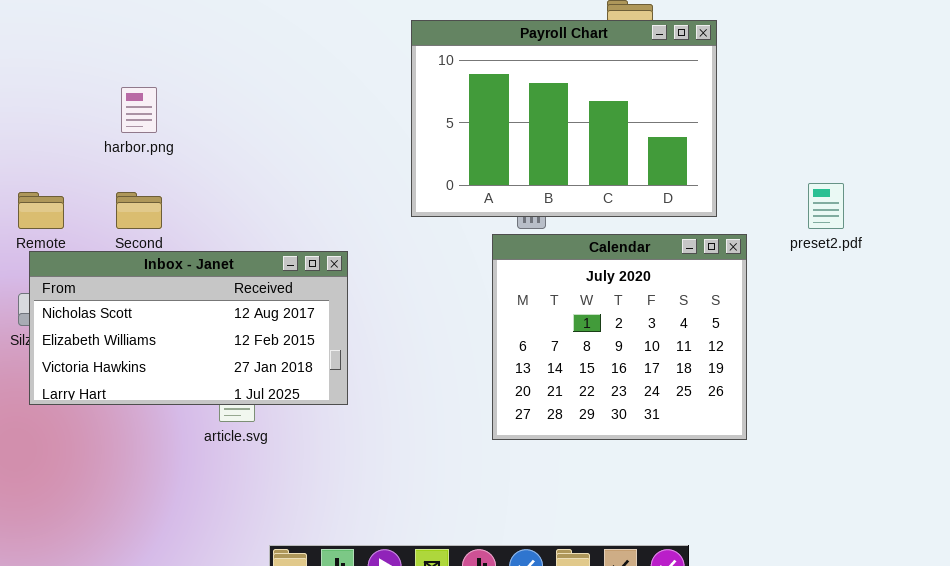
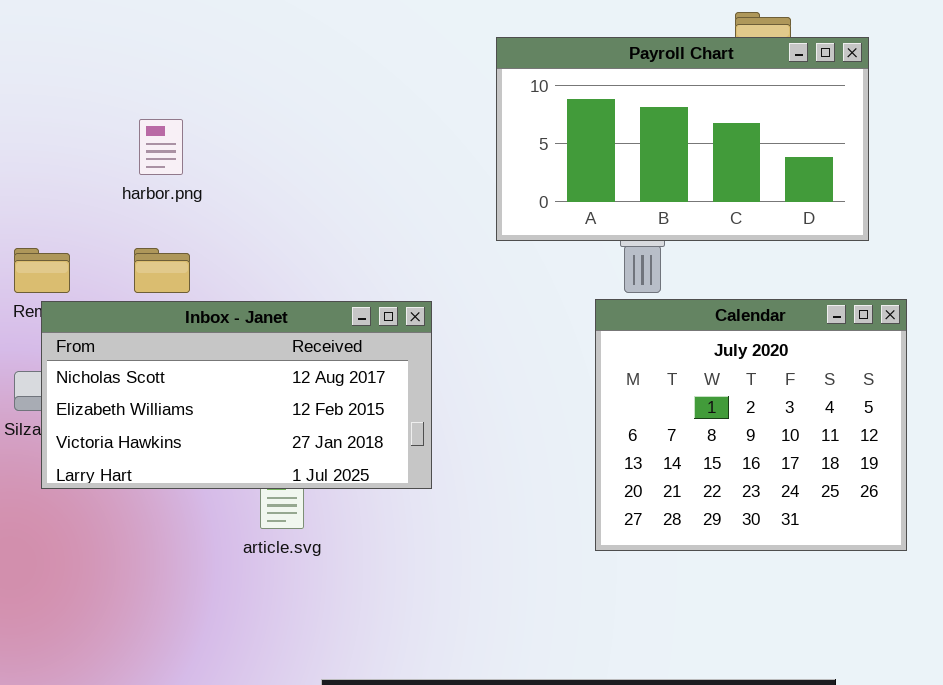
Payroll Chart: [411,20,717,217] -> [496,37,869,241], resized
Inbox - Janet: [29,251,348,405] -> [41,301,432,489], moved

